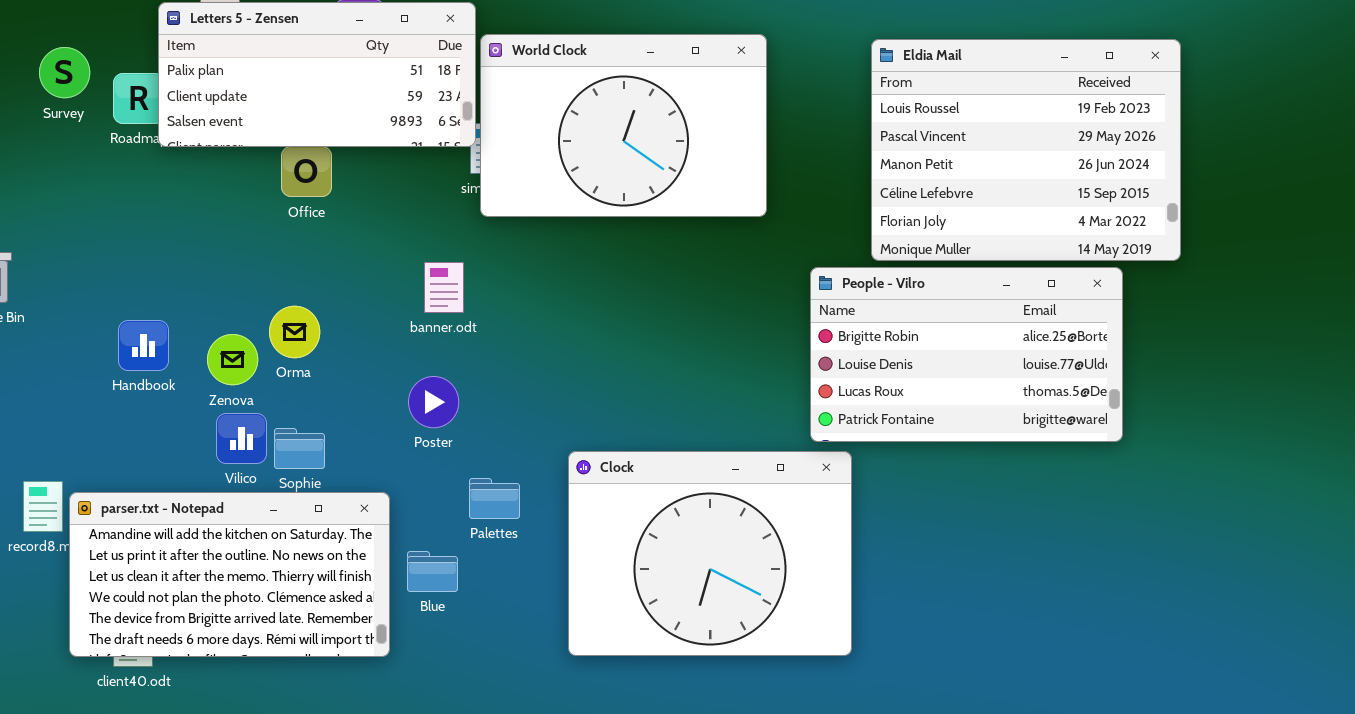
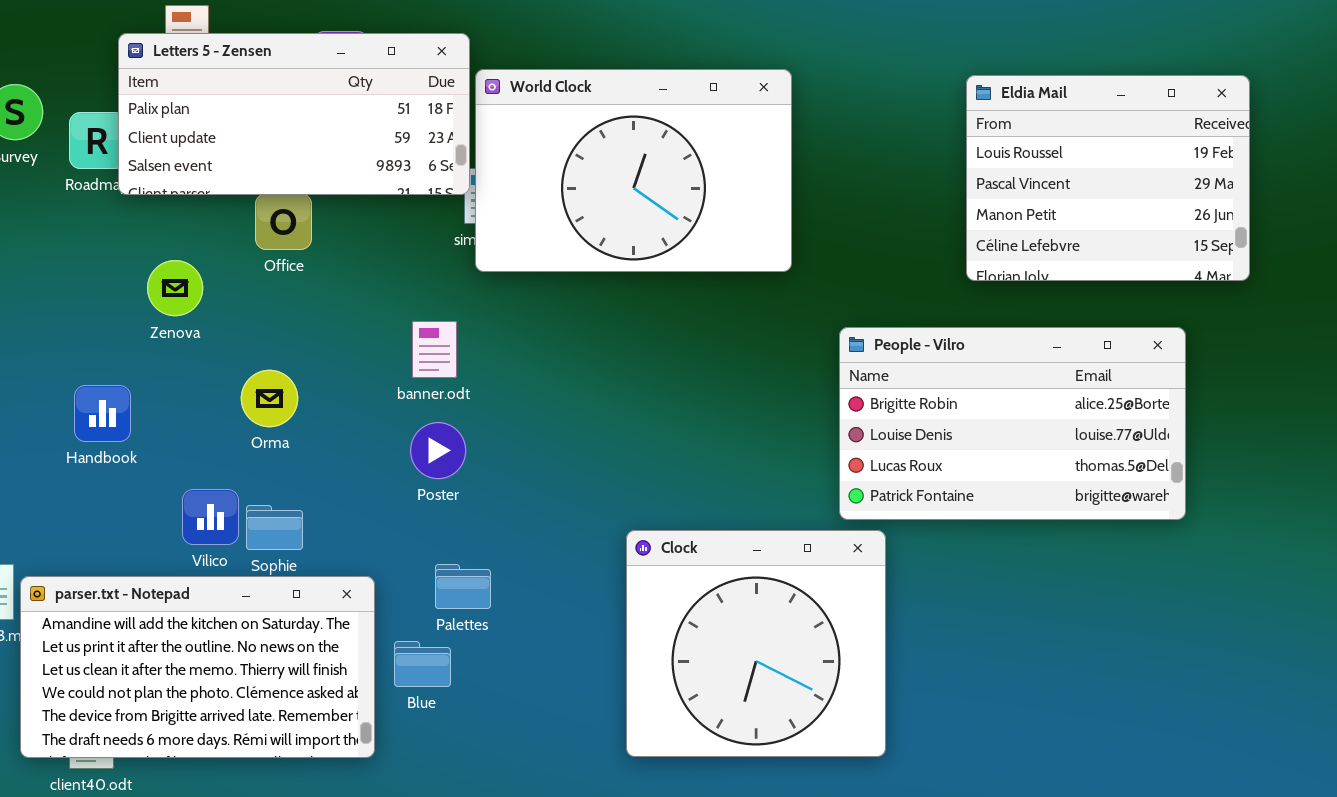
Eldia Mail: [871,39,1181,261] -> [966,75,1250,281], resized
Zenova: [207,334,258,385] -> [147,260,203,316], moved
Poster: [408,376,459,428] -> [410,422,466,479], moved
Clock: [568,451,852,656] -> [626,530,886,757], resized
Palettes: [469,478,520,519] -> [435,564,491,609], moved

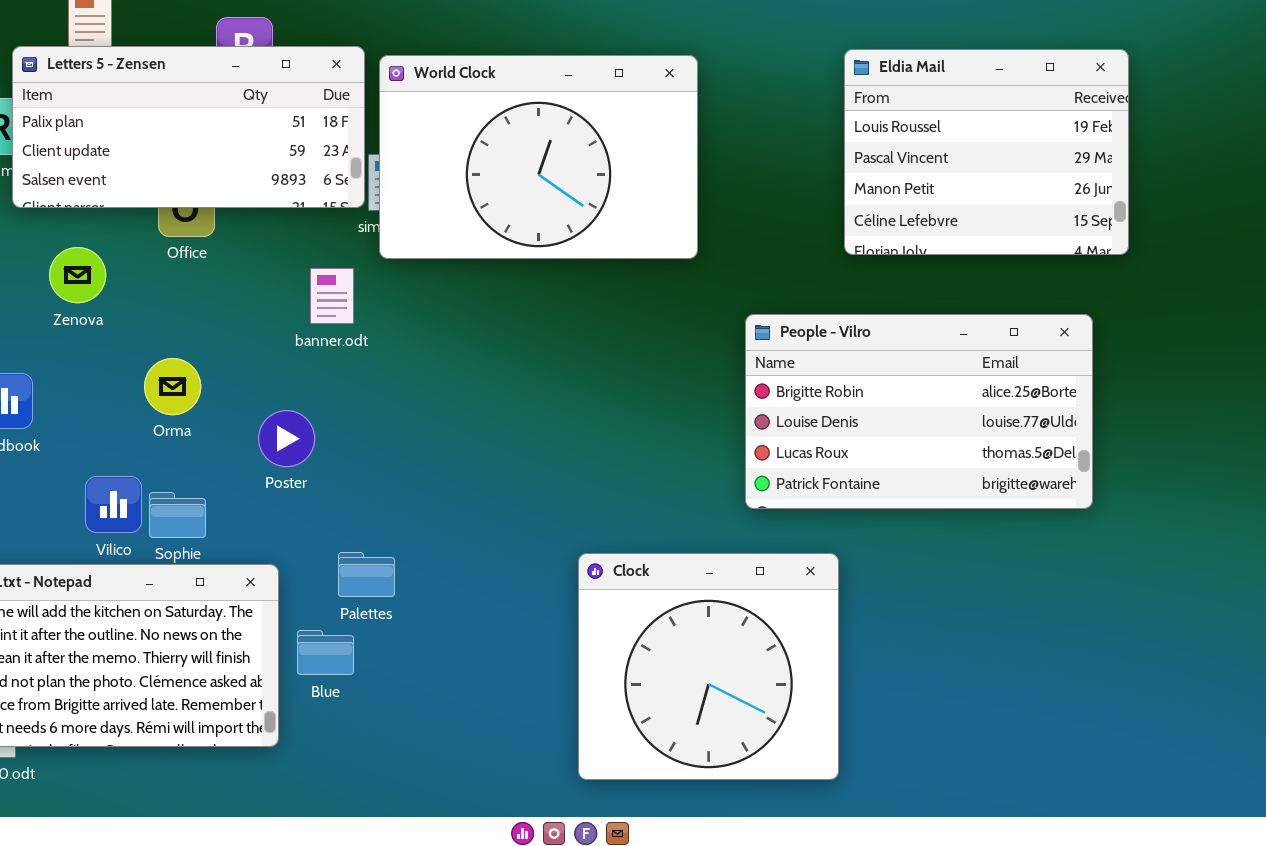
Letters 5 - Zensen: [118,33,470,195] -> [12,46,365,208], moved
Eldia Mail: [966,75,1250,281] -> [844,49,1129,255], moved
banner.odt: [412,321,457,378] -> [310,268,354,324], moved
Poster: [410,422,466,479] -> [258,410,315,467], moved
Clock: [626,530,886,757] -> [578,553,839,780], moved

